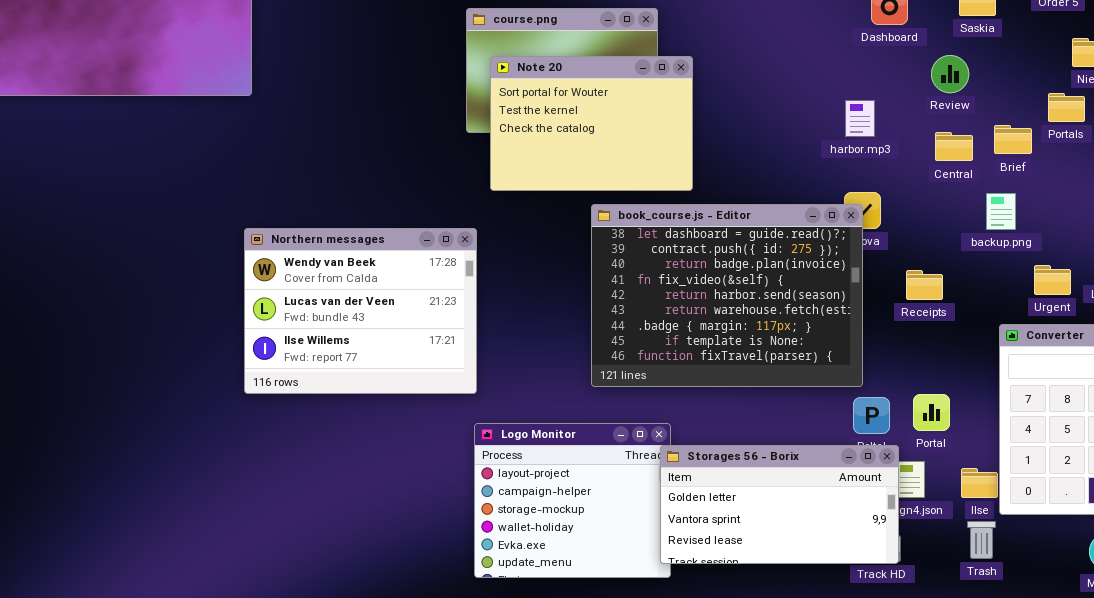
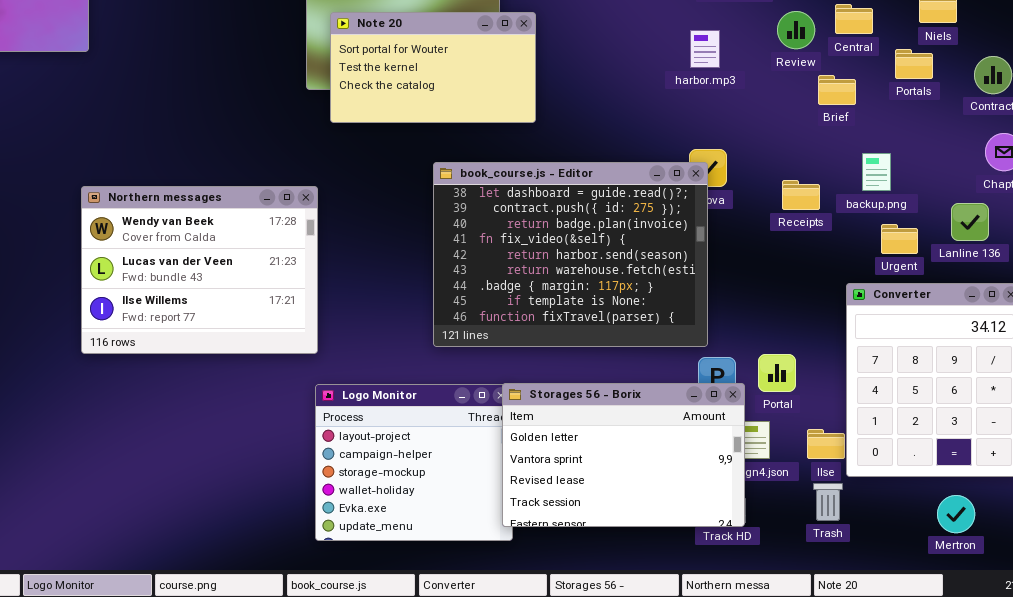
Note 20: [490,56,693,191] -> [330,12,536,123], resized
harbor.mp3: [845,100,875,137] -> [690,30,720,68], moved
Brief: [994,125,1032,154] -> [818,75,856,105], moved
Central: [935,132,973,161] -> [835,4,873,34], moved
backup.png: [986,193,1016,230] -> [862,153,891,191], moved
Receipts: [906,270,943,300] -> [782,180,820,210], moved
Storages 56 - Borix: [660,445,899,564] -> [502,383,745,527], resized

